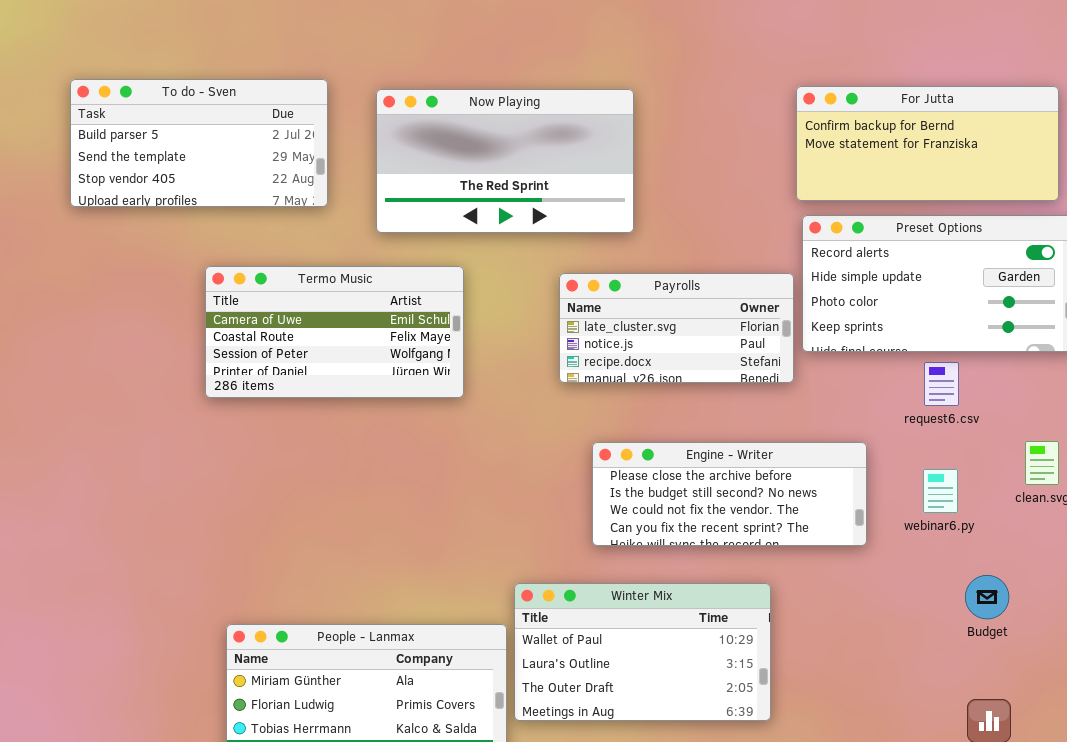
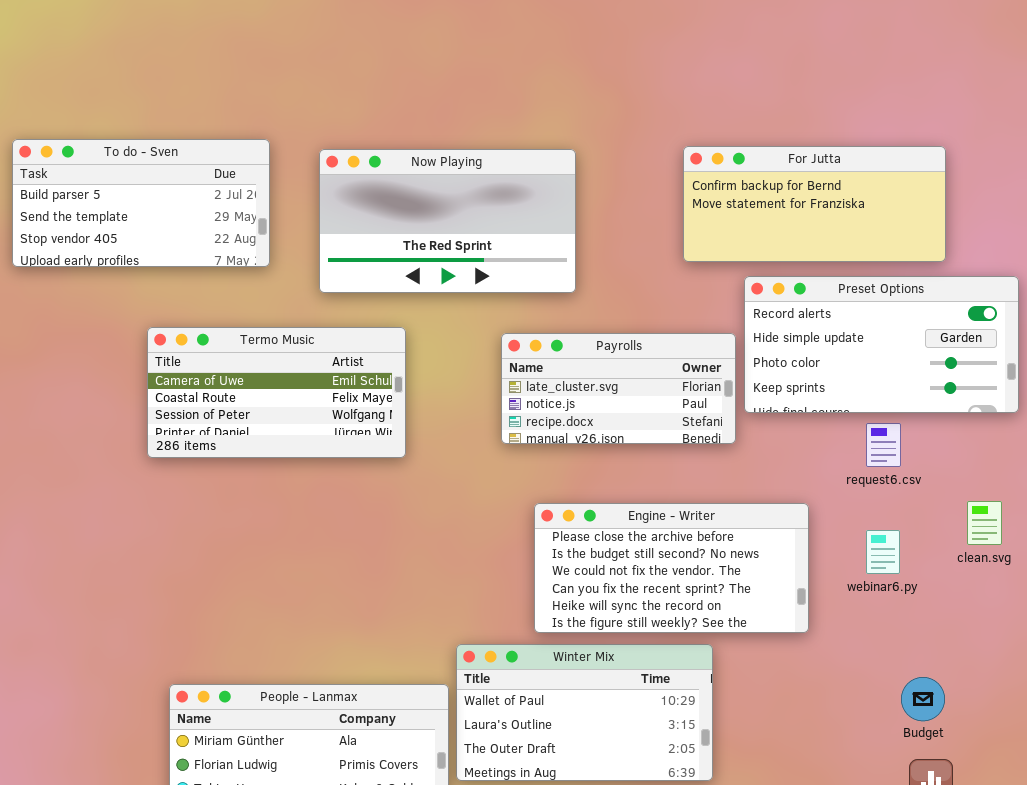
For Jutta: [796,86,1059,201] -> [683,146,946,262], moved
Engine - Writer: [592,442,867,546] -> [534,503,809,633], resized
Budget: [965,575,1009,619] -> [901,677,945,721], moved

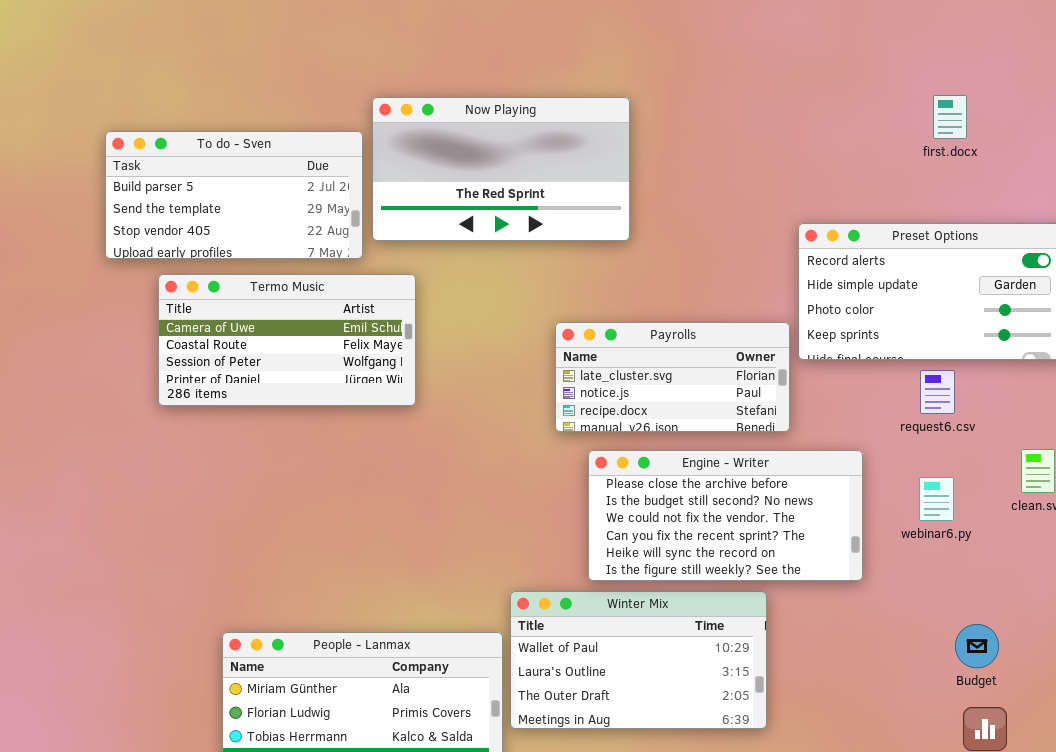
To do - Sven: [12,139,270,267] -> [105,131,363,259], moved
For Jutta: [683,146,946,262] -> none, closed
Termo Music: [147,327,406,458] -> [158,274,416,406], moved
Payrolls: [501,333,736,444] -> [555,322,790,432], moved

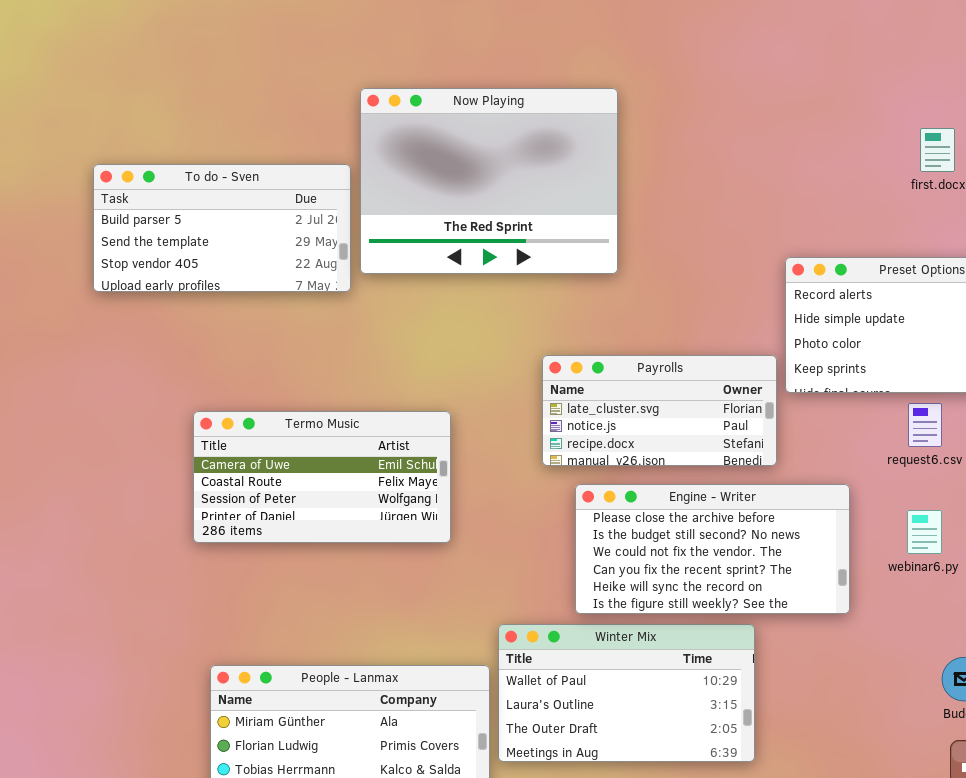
Now Playing: [372,97,630,241] -> [360,88,618,274], resized
Termo Music: [158,274,416,406] -> [193,411,451,543], moved

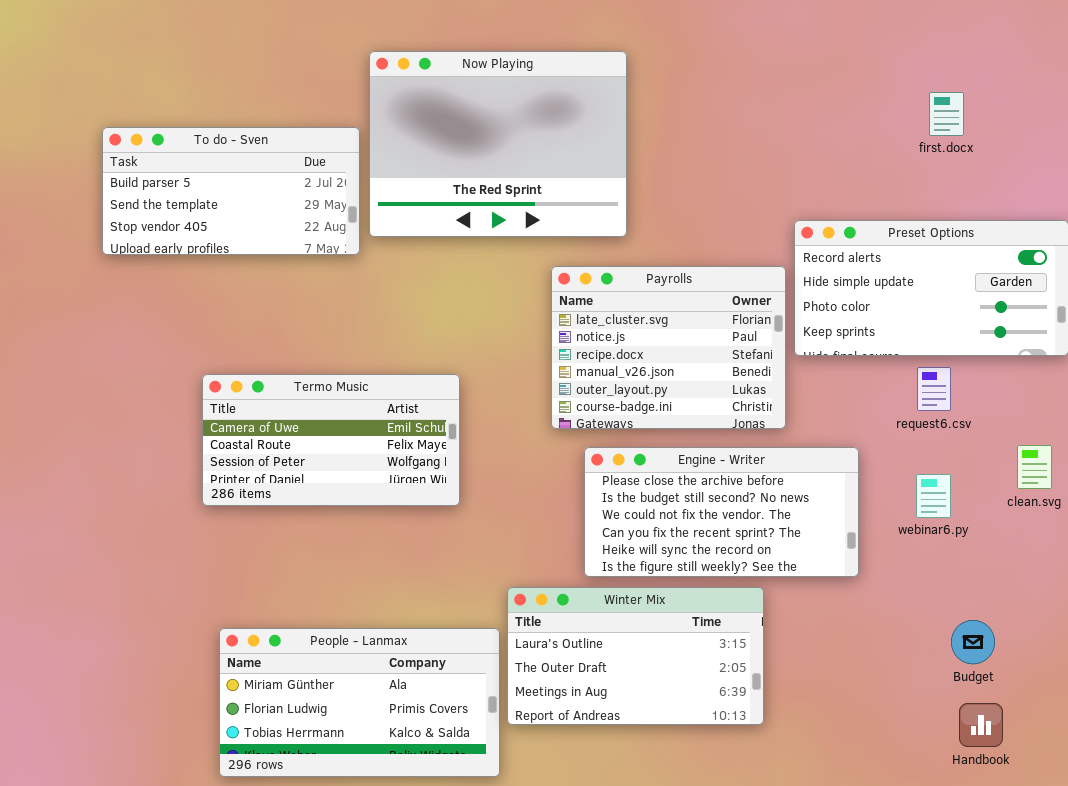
Payrolls: [542,355,777,466] -> [551,266,786,429], resized
Winter Mix: [498,624,755,762] -> [507,587,764,725], scrolled down 1 row

